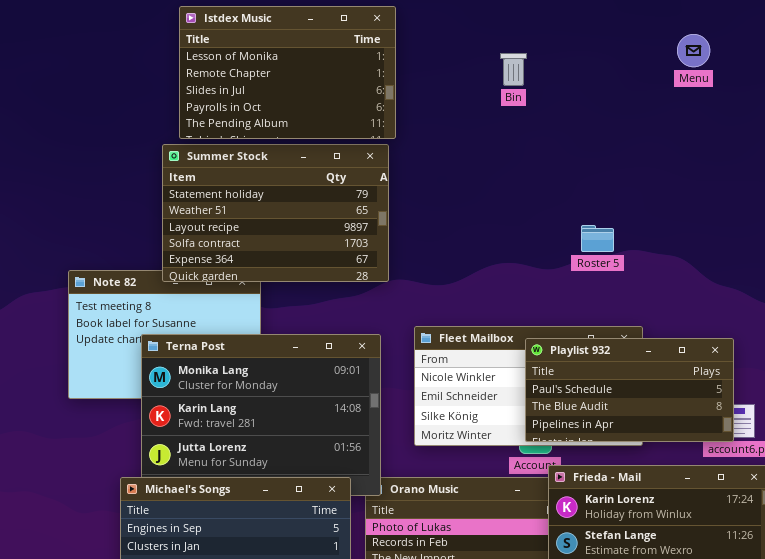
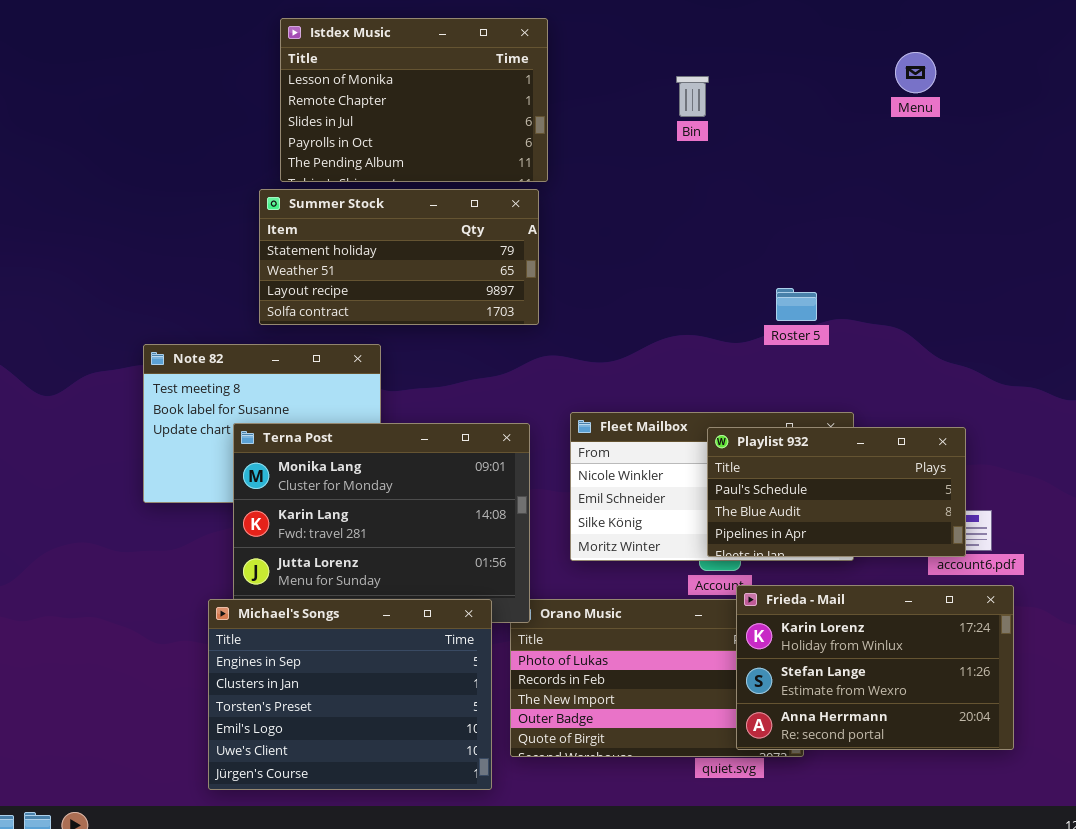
Summer Stock: [162,144,389,282] -> [259,189,539,325], resized

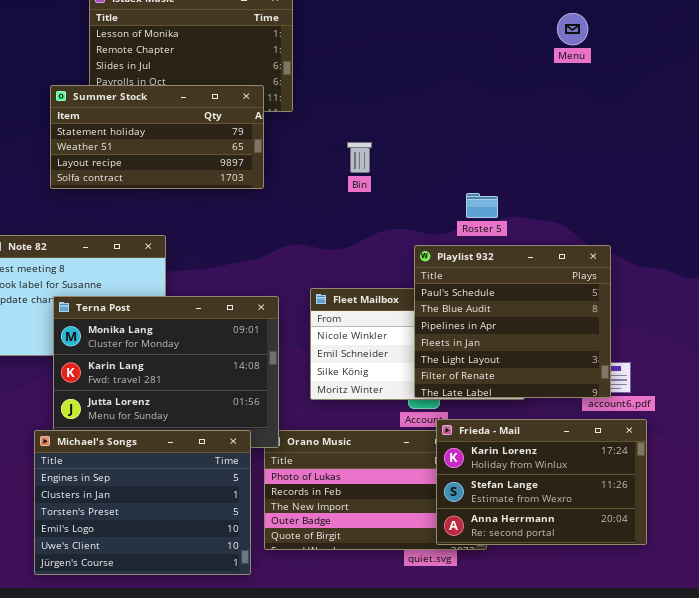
Bin: [676,76,709,117] -> [347,142,372,173], moved
Summer Stock: [259,189,539,325] -> [50,85,264,189], moved
Playlist 932: [707,427,966,557] -> [414,245,611,398], resized

